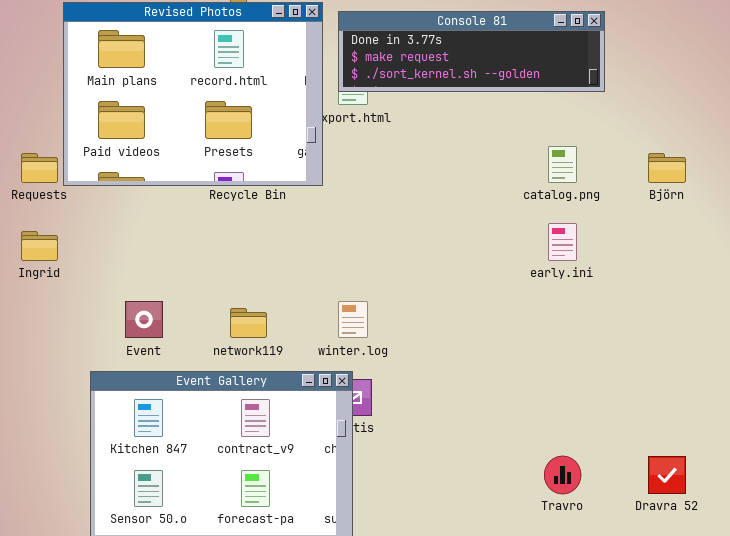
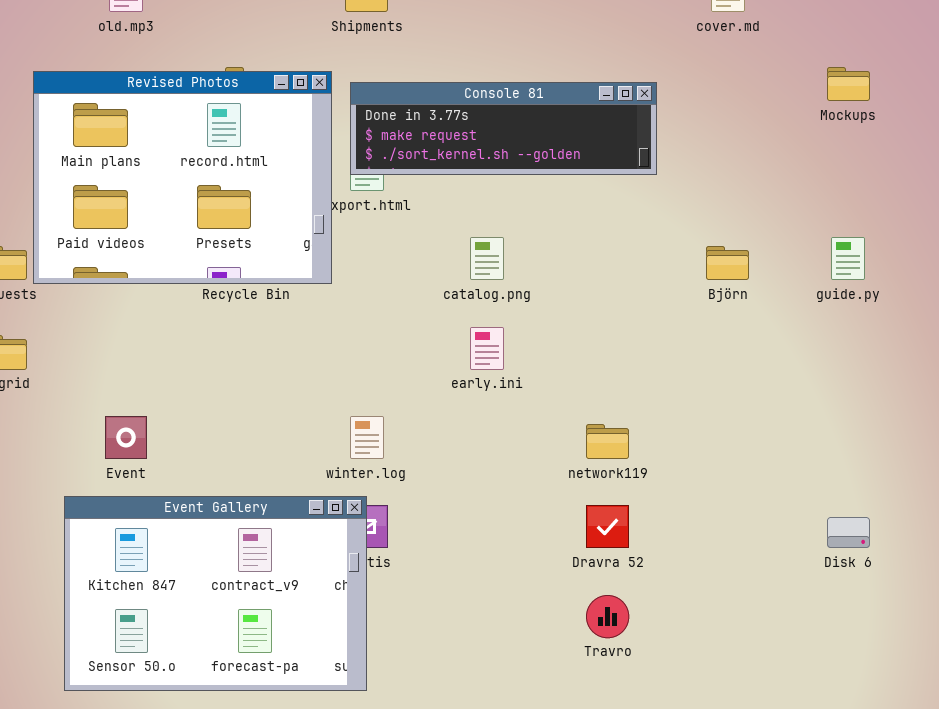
catalog.png: [548,146,577,183] -> [470,237,504,280], moved
early.ini: [548,223,577,261] -> [470,327,504,370], moved
network119: [230,308,267,338] -> [586,424,629,459], moved
Dravra 52: [648,456,686,494] -> [586,505,629,548], moved

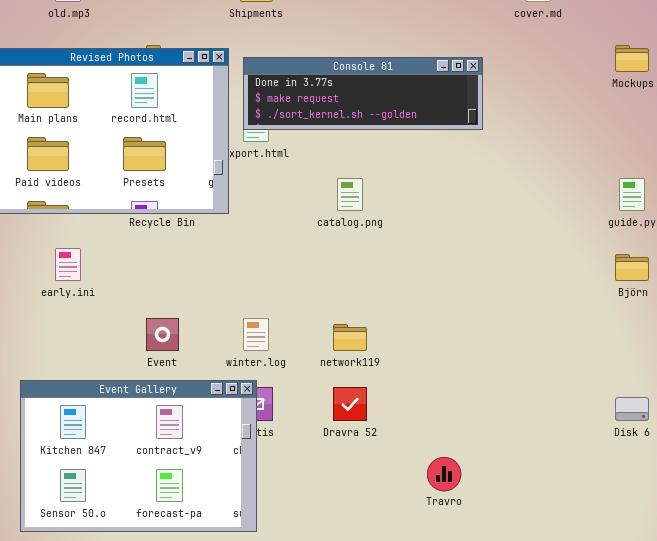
Björn: [706,246,749,280] -> [615,254,649,281], moved
early.ini: [470,327,504,370] -> [55,248,81,281], moved
Event: [105,416,147,459] -> [146,318,179,351], moved
network119: [586,424,629,459] -> [333,324,367,351], moved
Dravra 52: [586,505,629,548] -> [333,387,367,421], moved

